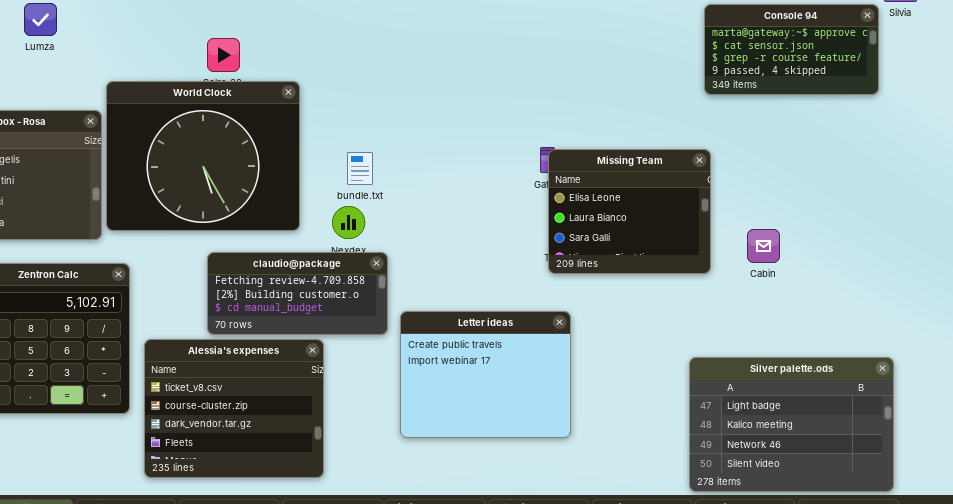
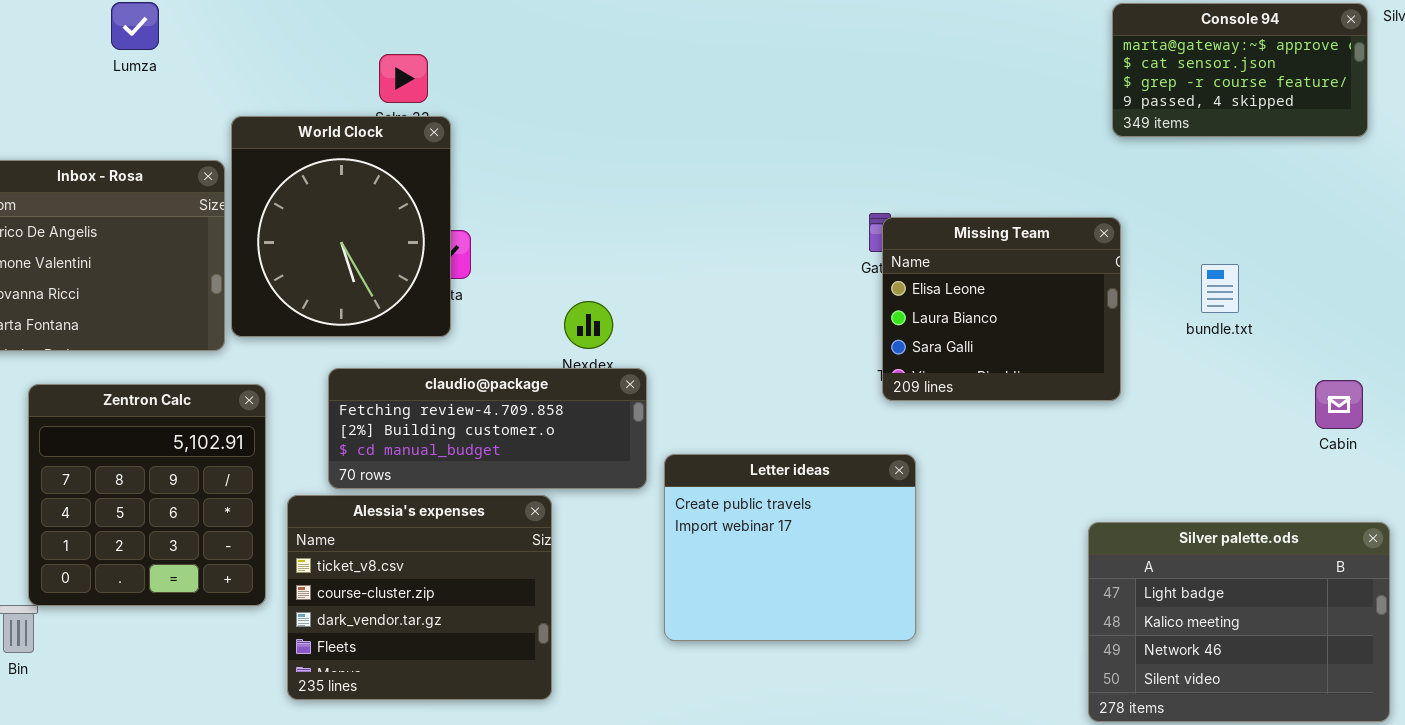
World Clock: [106,81,300,231] -> [231,116,451,337], resized
bundle.txt: [347,152,373,185] -> [1201,264,1239,313], moved
Cabin: [747,229,780,263] -> [1315,380,1363,429], moved
claudio@package: [207,252,388,335] -> [328,368,647,489], resized

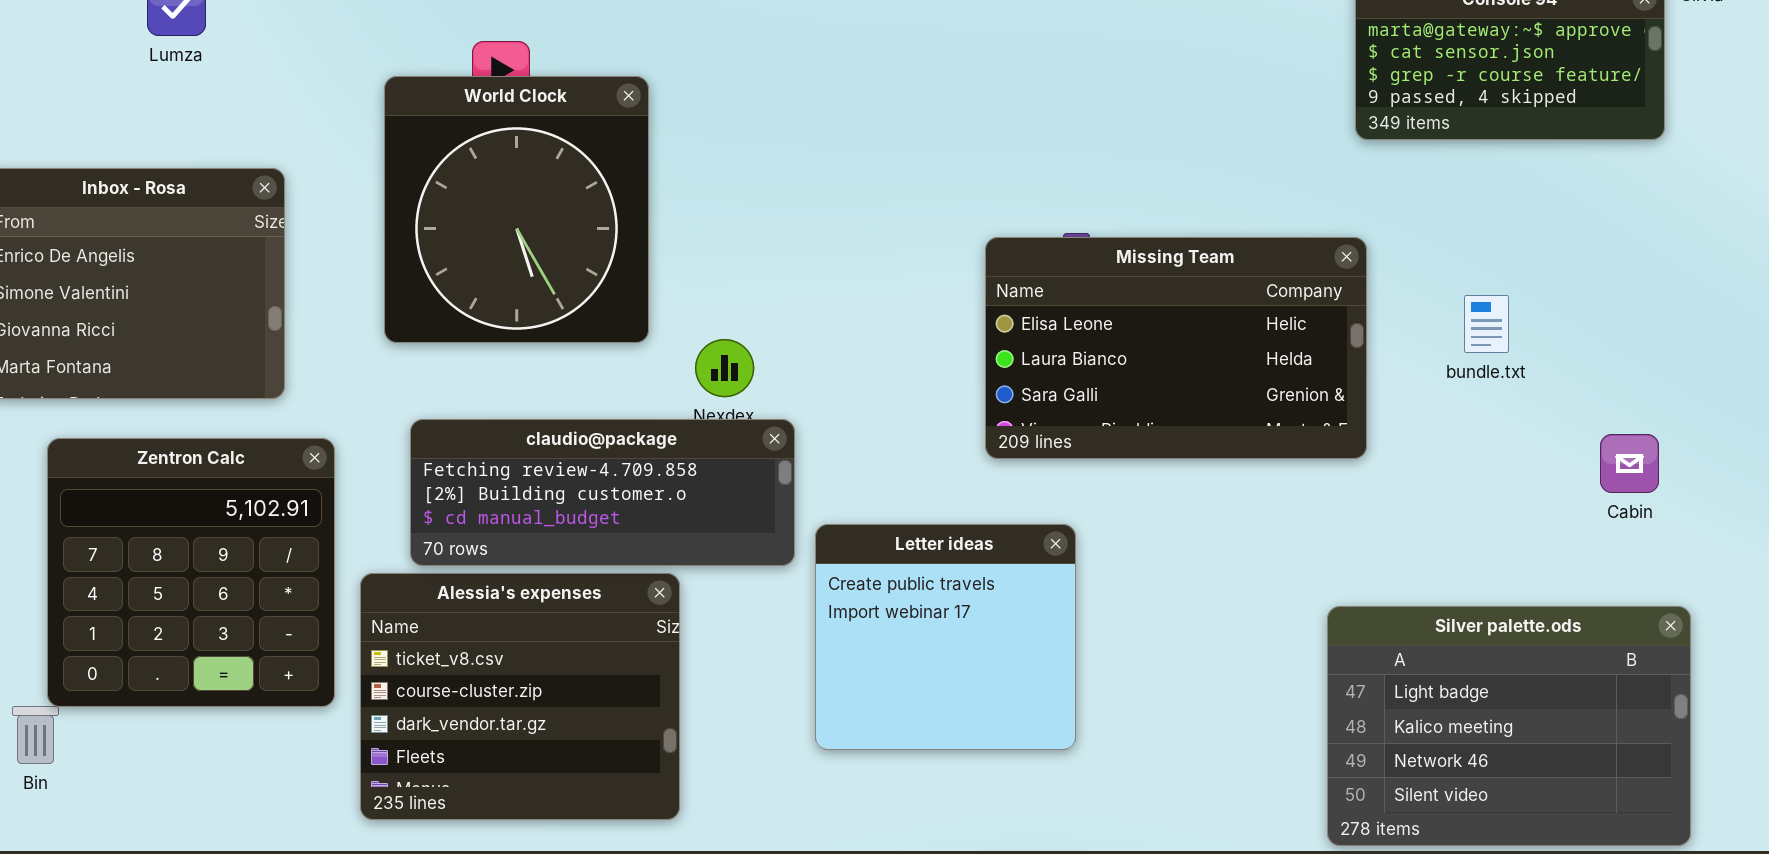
World Clock: [231,116,451,337] -> [384,76,649,343], moved
Missing Team: [882,217,1121,401] -> [985,237,1367,459], resized
Letter ideas: [664,454,916,641] -> [815,524,1076,750], resized

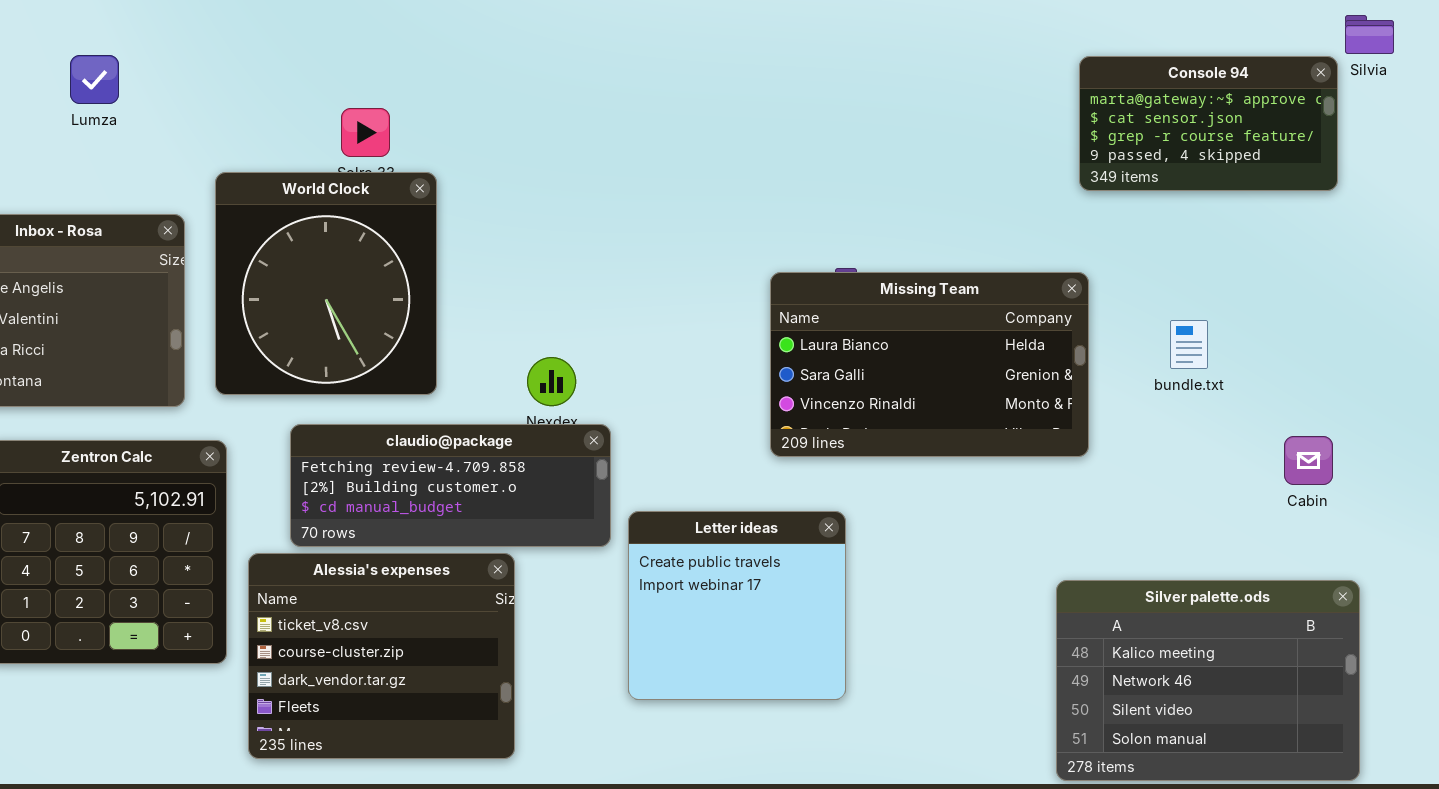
World Clock: [384,76,649,343] -> [215,172,437,395], moved
Missing Team: [985,237,1367,459] -> [770,272,1089,457], scrolled down 1 row
Silver palette.ods: [1327,606,1691,846] -> [1056,580,1360,781], scrolled down 1 row

